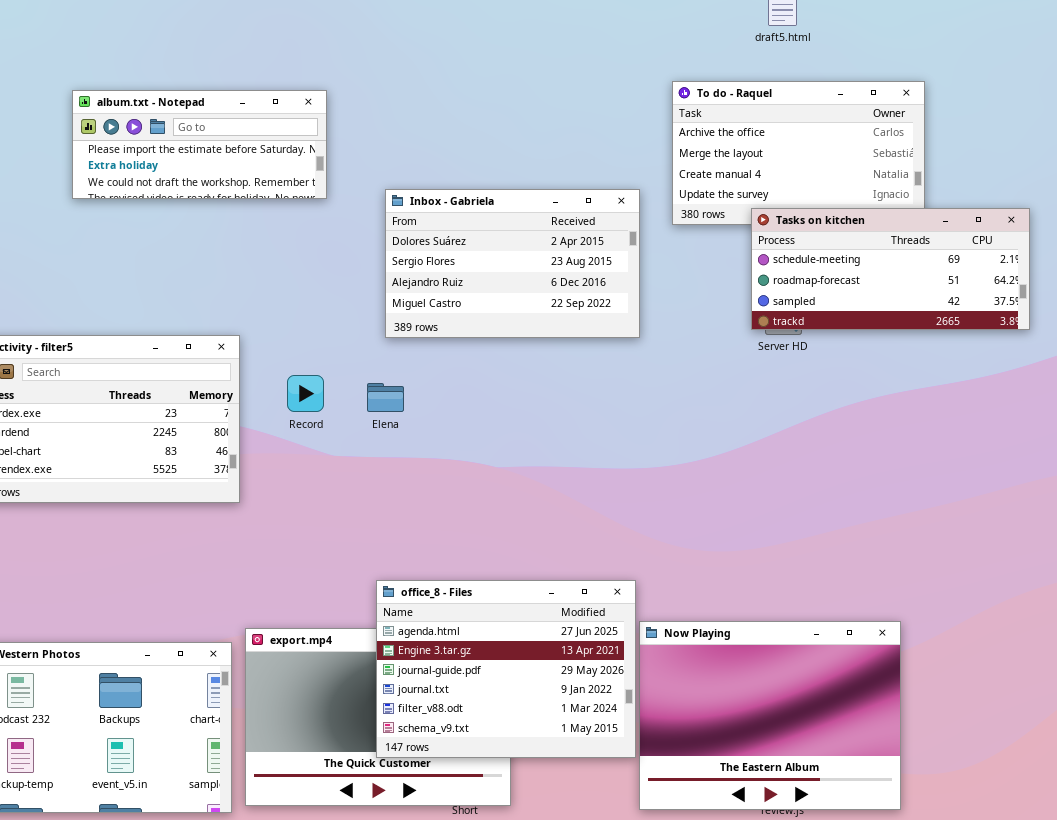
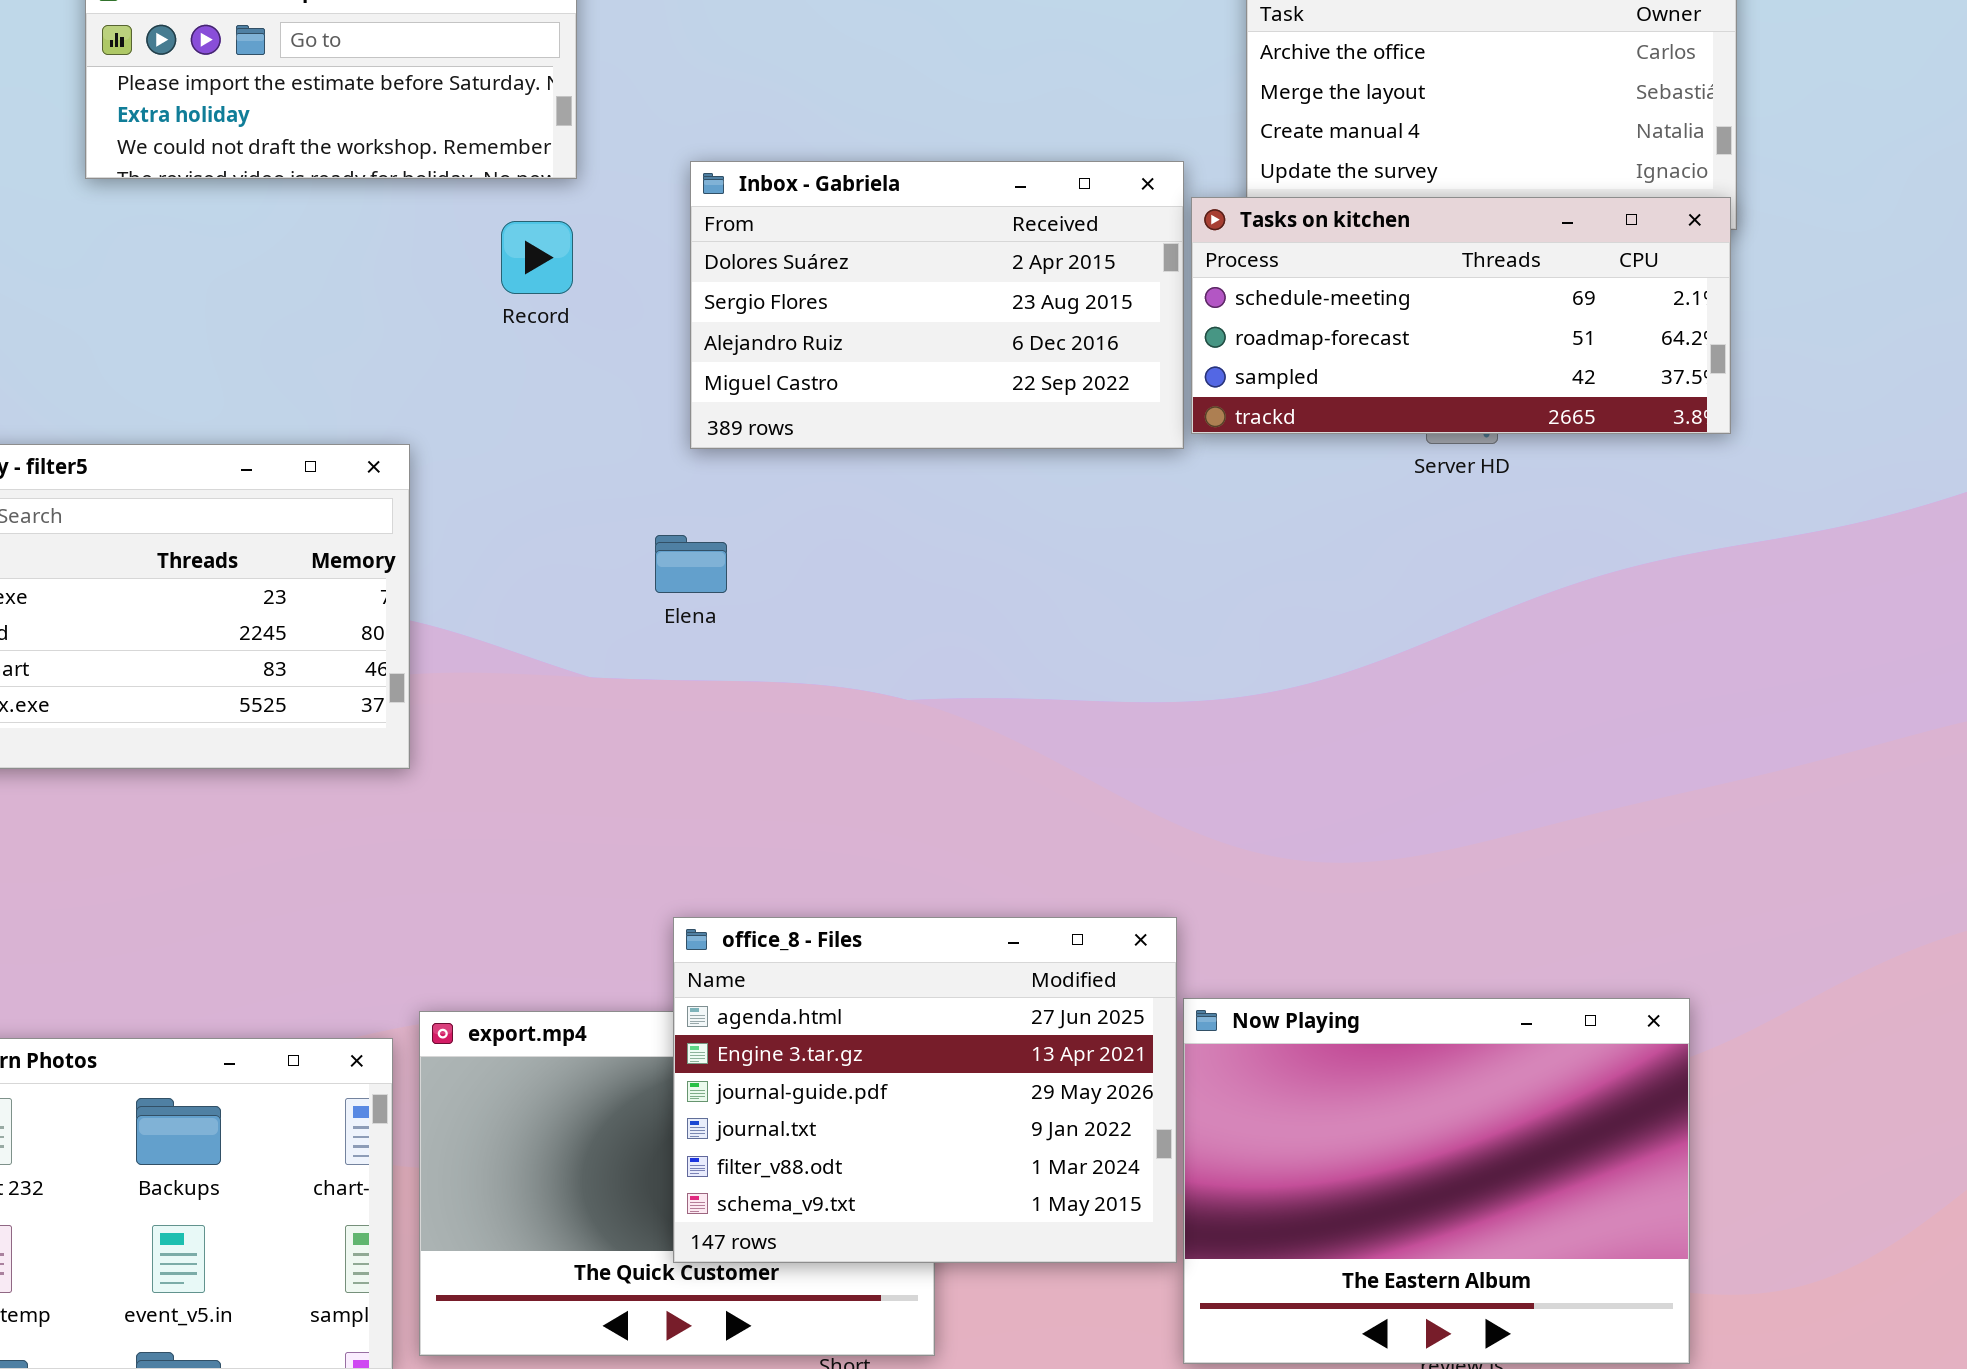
Tasks on kitchen: [751,208,1030,330] -> [1191,197,1731,434], moved
Record: [287,375,324,412] -> [501,221,573,294], moved

